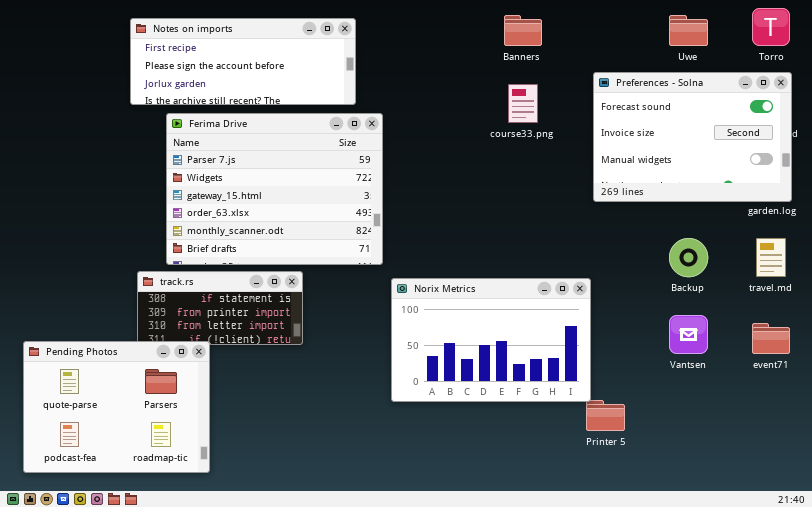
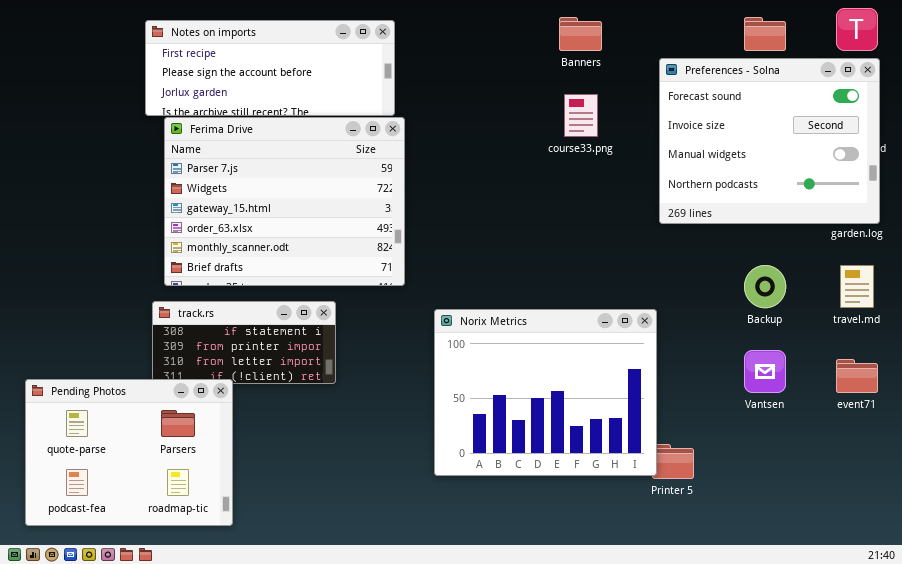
Preferences - Solna: [593,72,792,202] -> [659,58,880,224], resized
Ferima Drive: [166,113,383,265] -> [164,117,405,286], moved
Norix Metrics: [391,278,591,402] -> [434,309,657,476], resized

